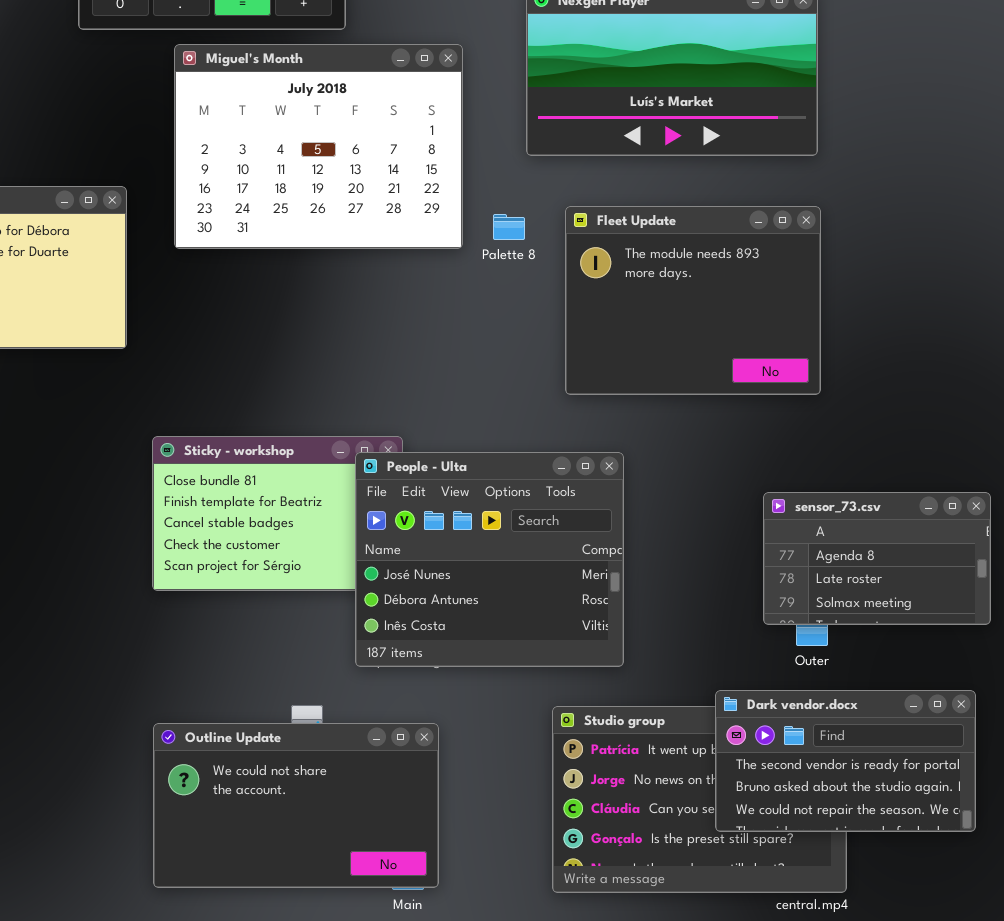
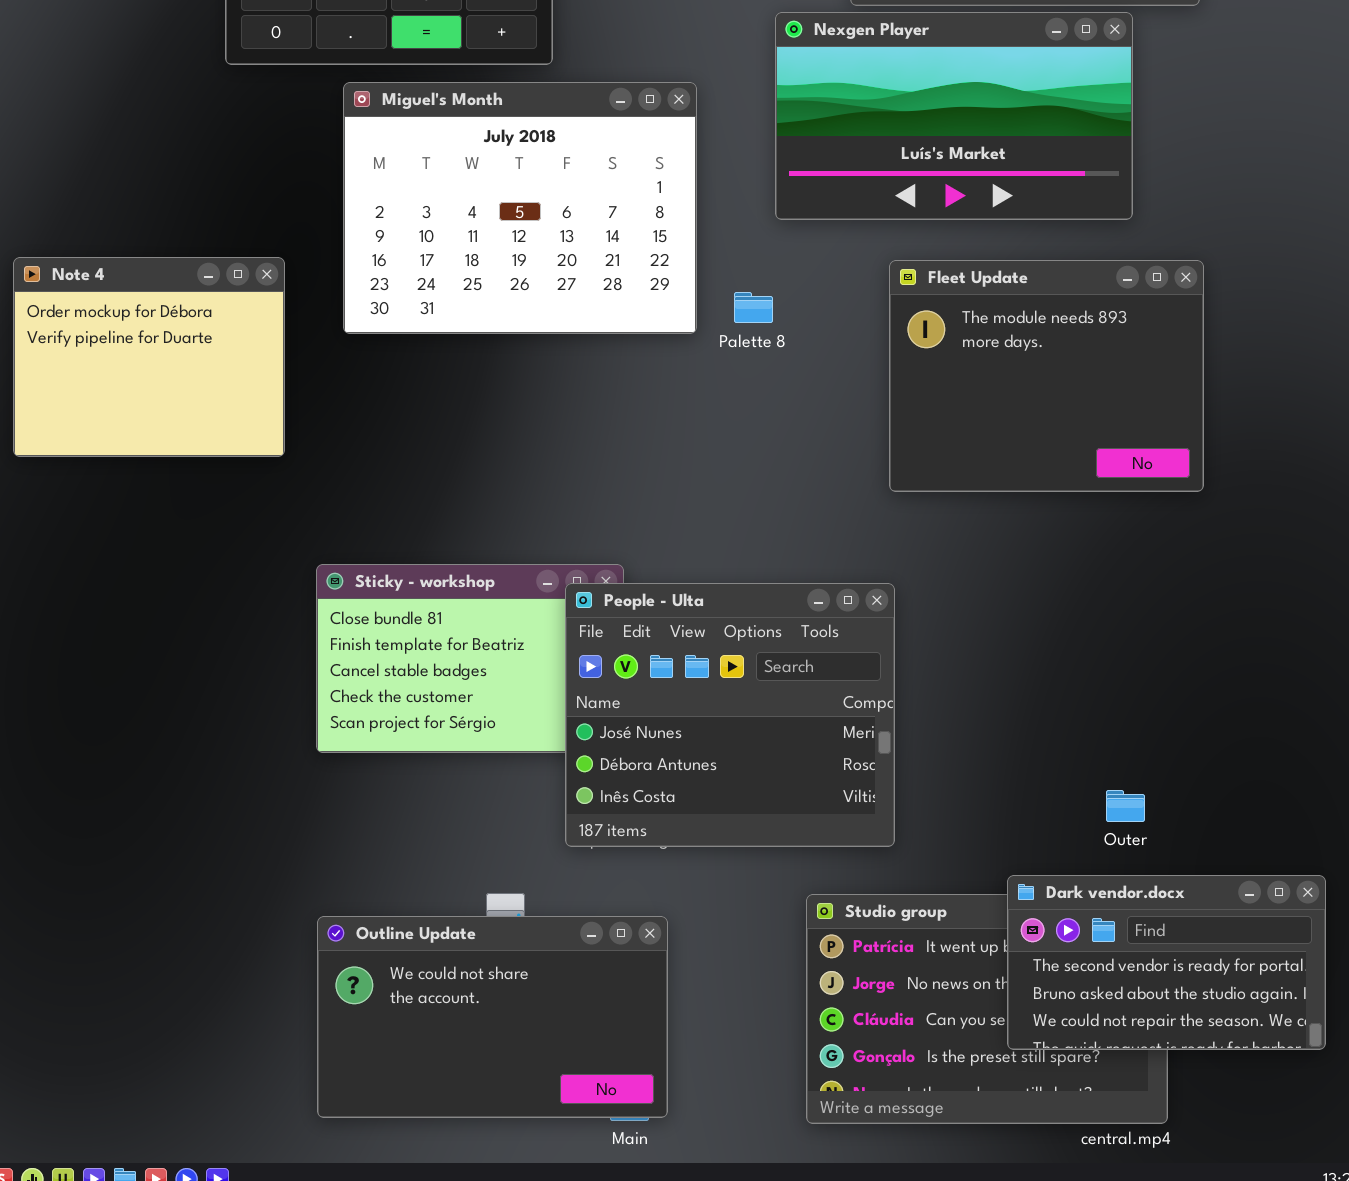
Fleet Update: [565,206,821,395] -> [889,260,1204,492], moved
sensor_73.csv: [763,492,991,625] -> none, closed

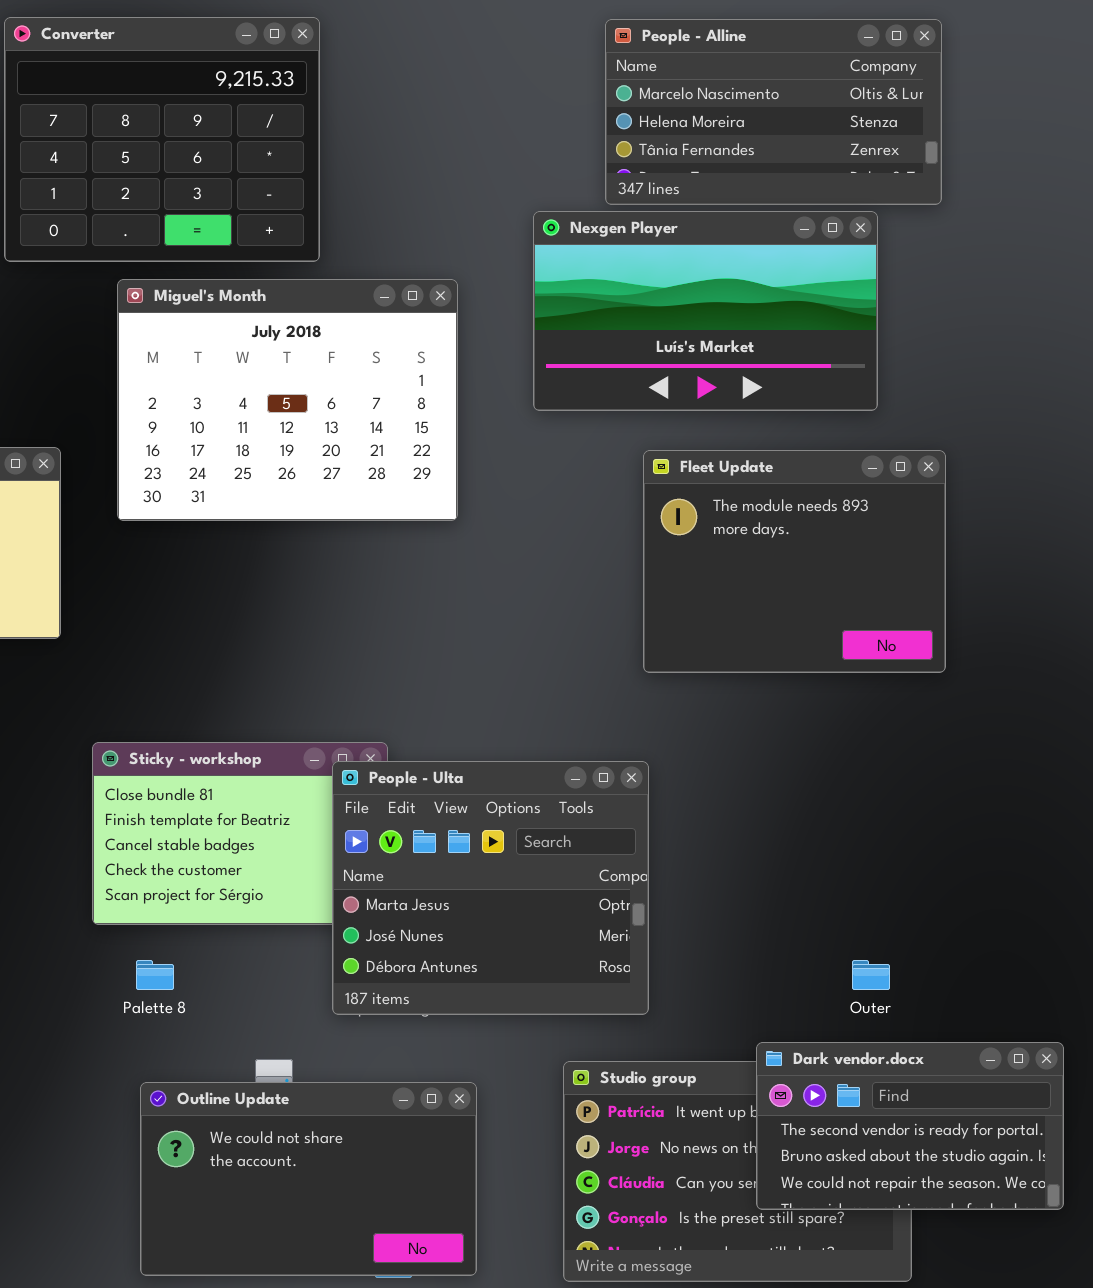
Palette 8: [734,292,773,323] -> [136,960,174,990], moved
People - Ulta: [565,583,895,847] -> [332,761,649,1015], scrolled up 1 row
Outline Update: [317,916,668,1118] -> [140,1082,477,1276], moved

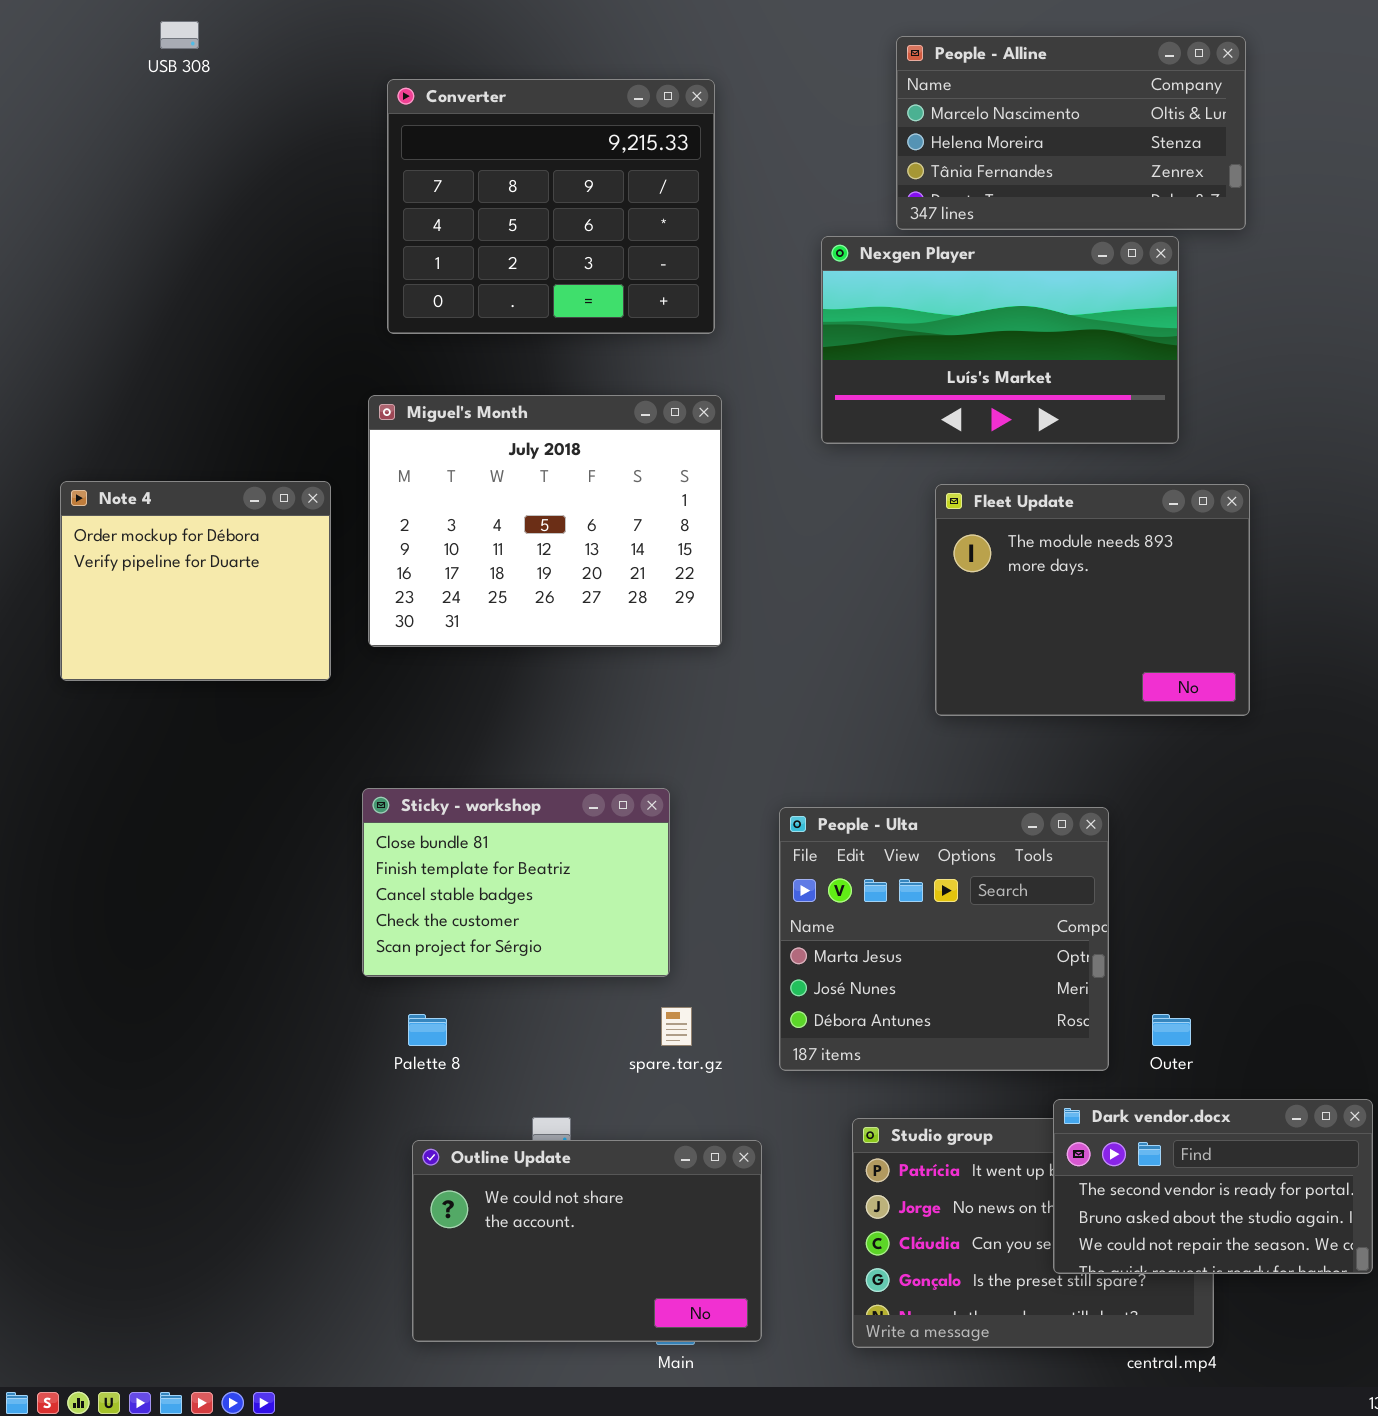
Converter: [4,17,320,262] -> [387,79,715,334], moved
Miguel's Month: [117,279,458,521] -> [368,395,722,647], moved
People - Ulta: [332,761,649,1015] -> [779,807,1109,1071], moved

